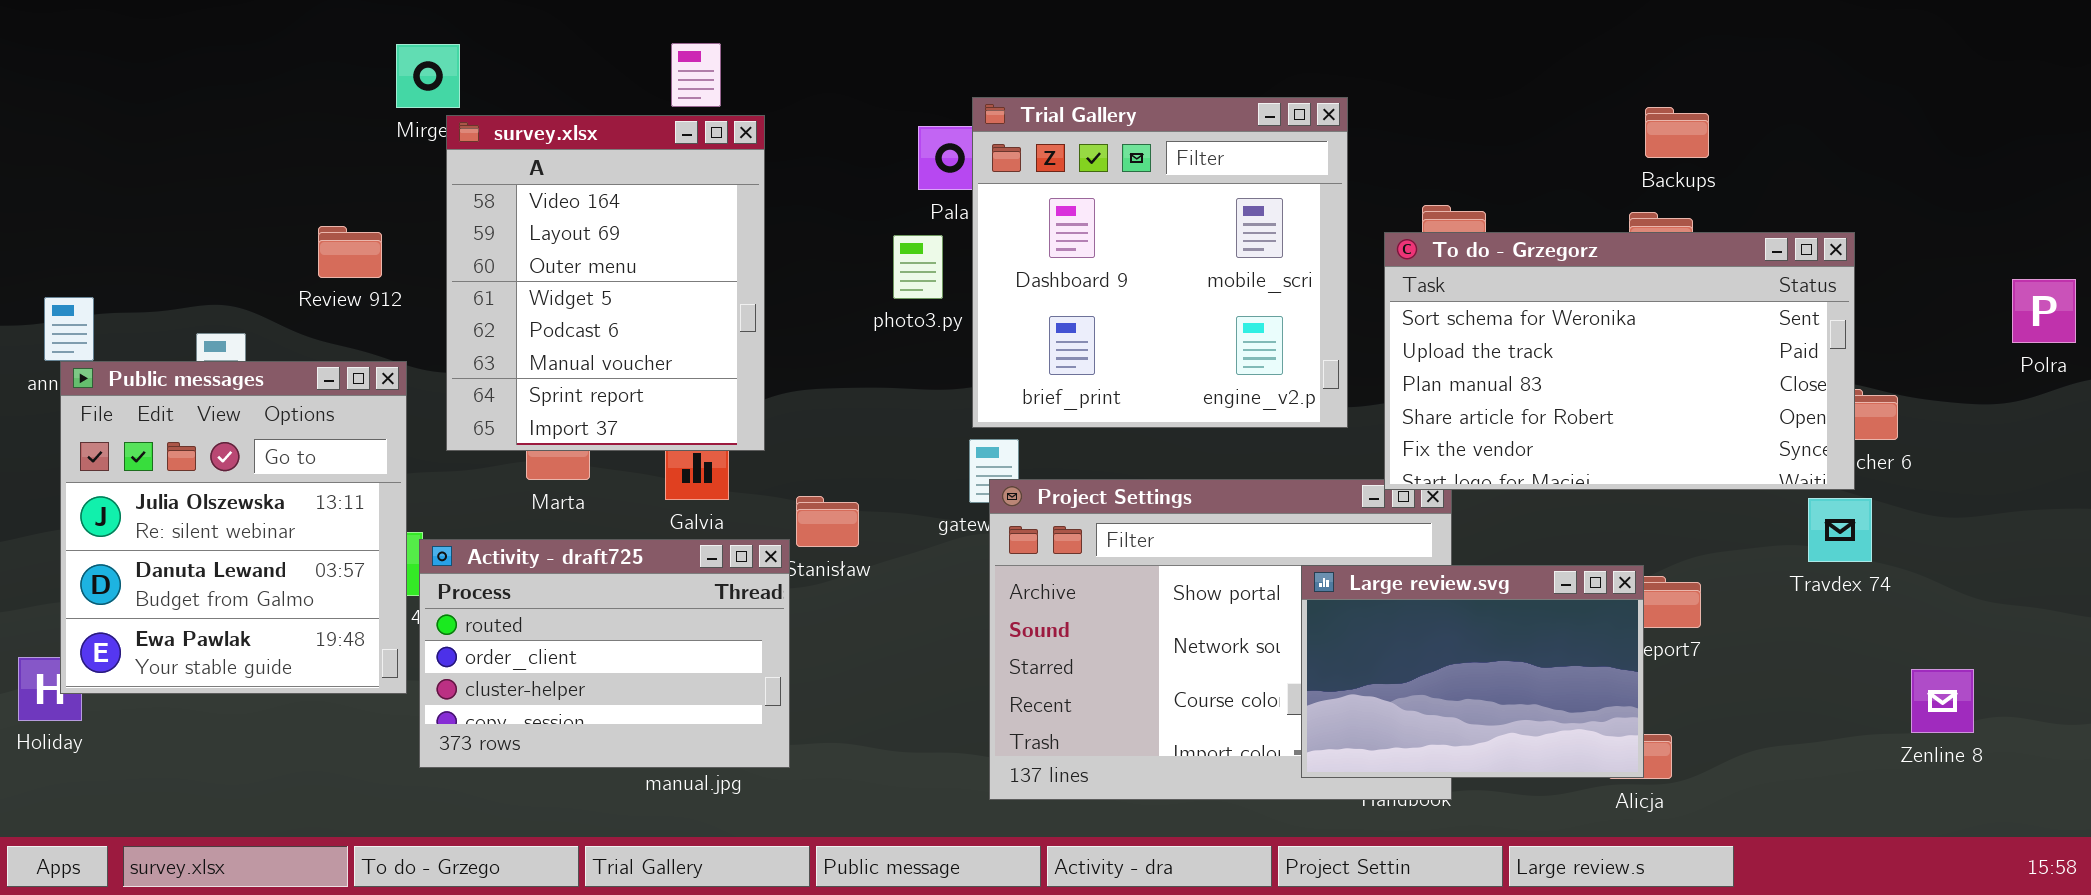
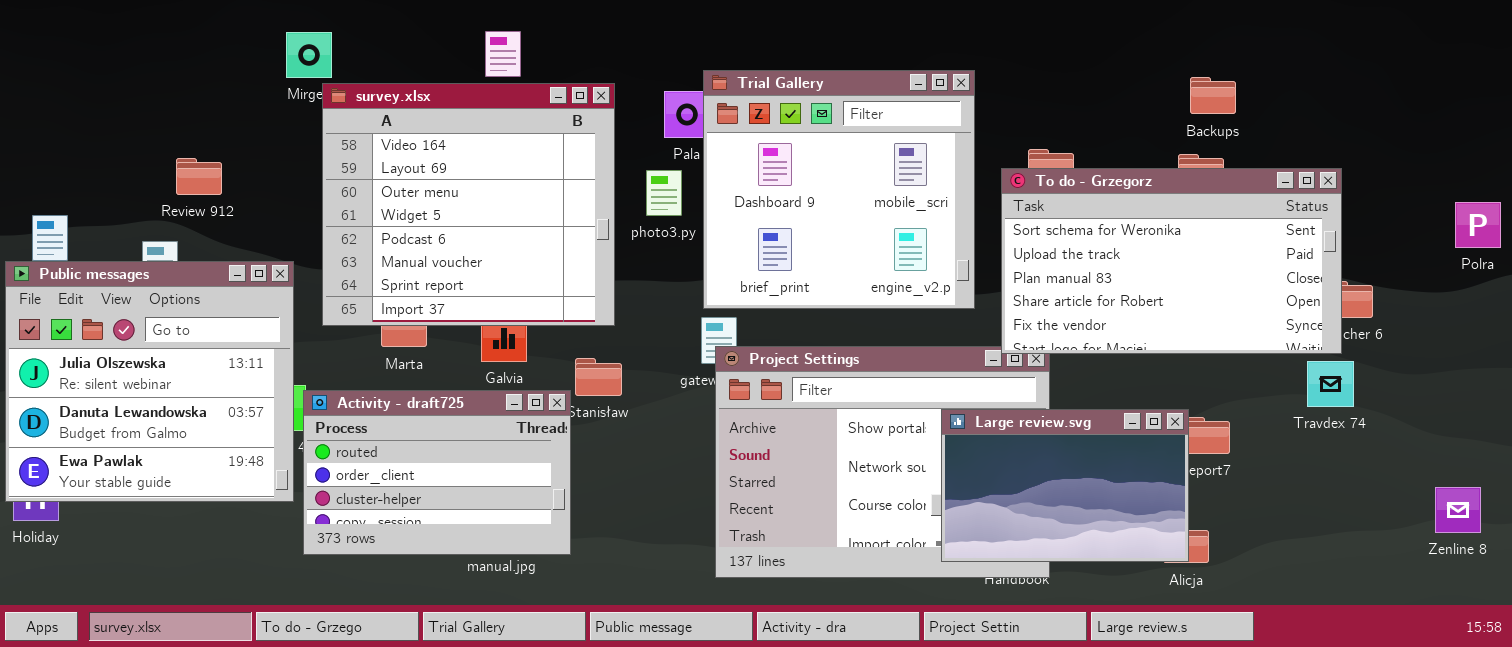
survey.xlsx: [446,115,765,451] -> [322,83,615,326], resized
Review 912: [318,226,382,278] -> [176,158,222,195], moved
Public messages: [60,361,407,694] -> [5,261,294,502], resized
Zenline 8: [1911,669,1974,733] -> [1435,487,1481,533], moved

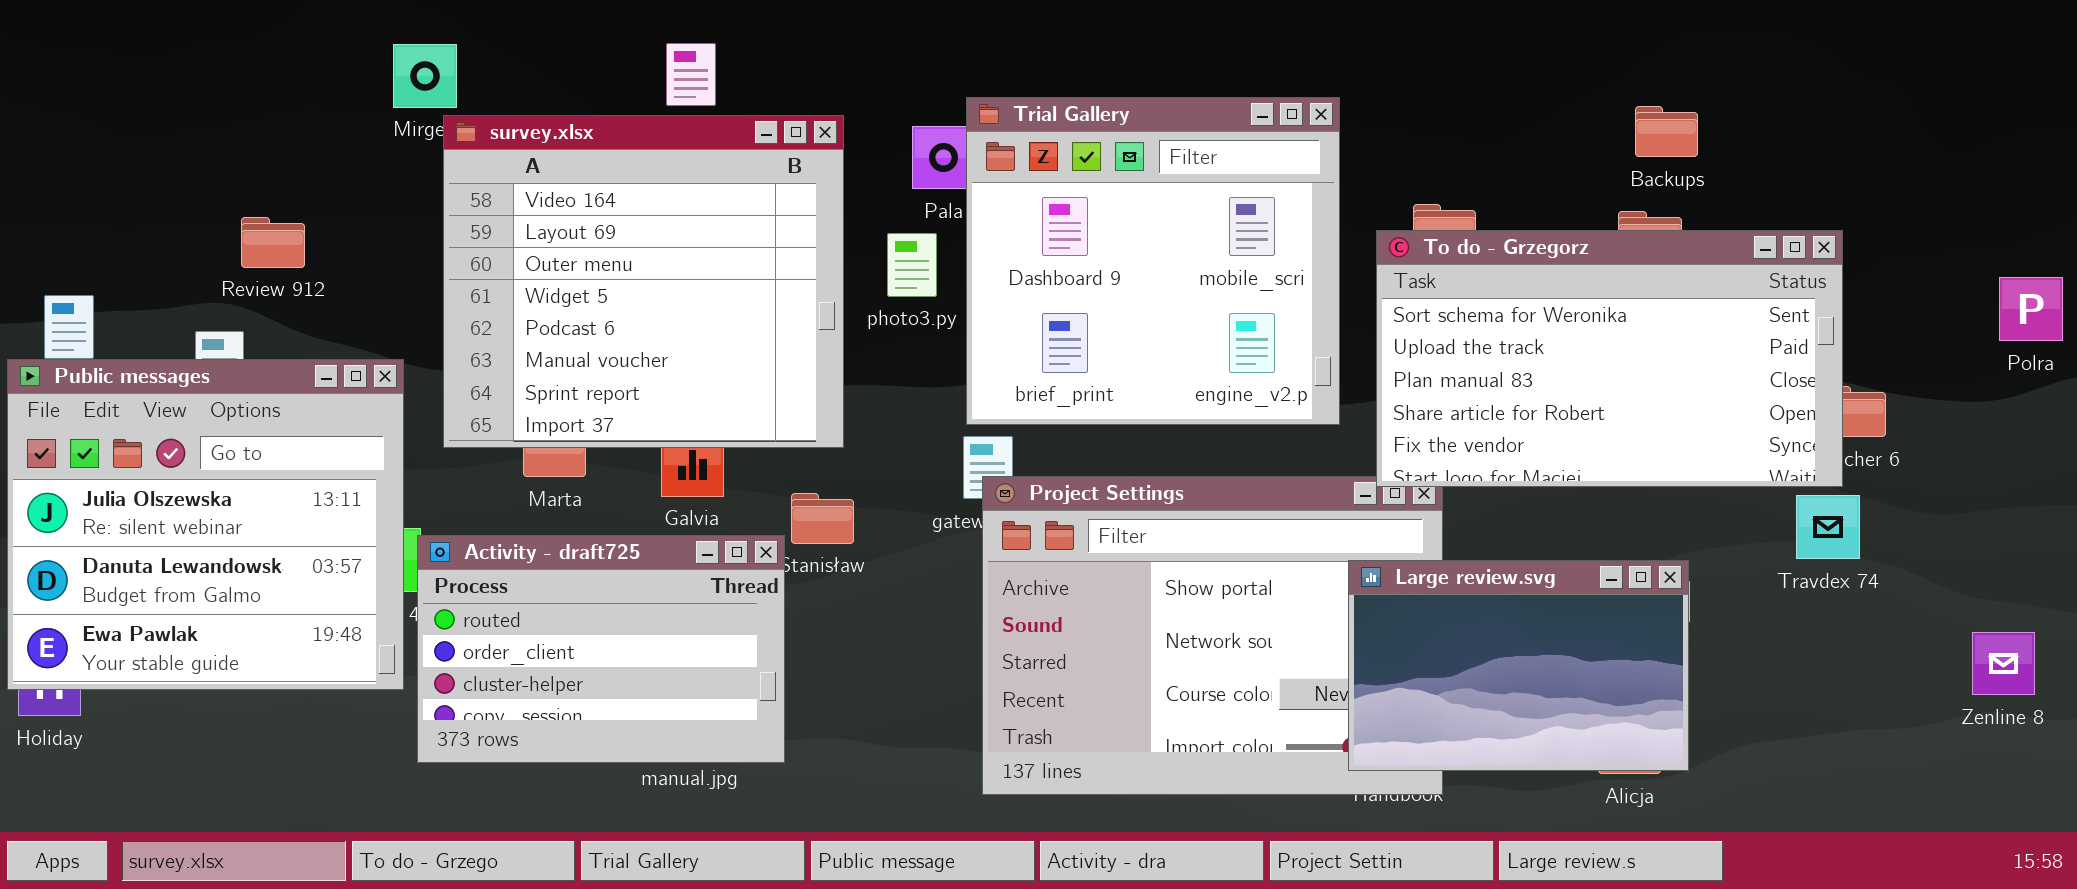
Large review.svg: [941,409,1189,562] -> [1348,560,1689,771], moved
Zenline 8: [1435,487,1481,533] -> [1972,632,2035,695], moved

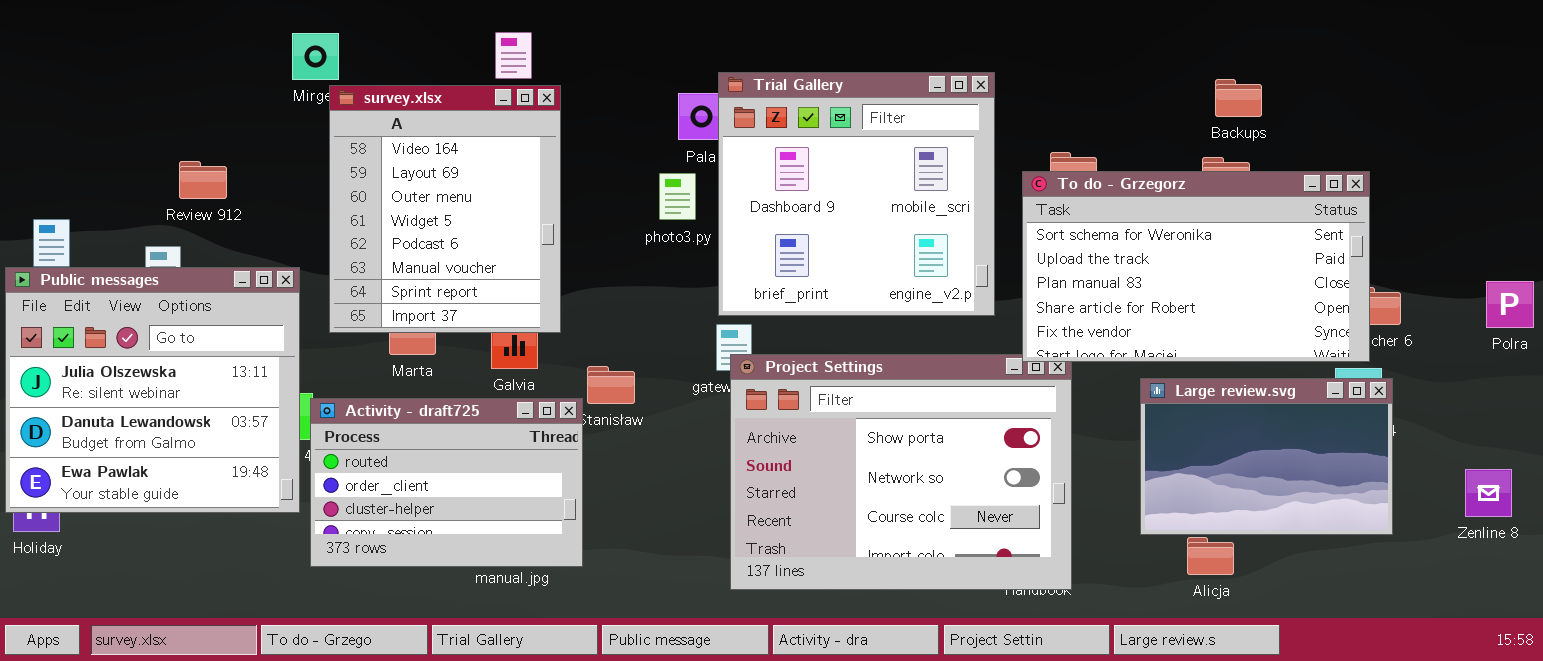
survey.xlsx: [443,115,844,448] -> [329,85,561,333], resized
Polra: [1999,277,2063,341] -> [1486,281,1534,328], moved
Large review.svg: [1348,560,1689,771] -> [1140,378,1393,535], moved

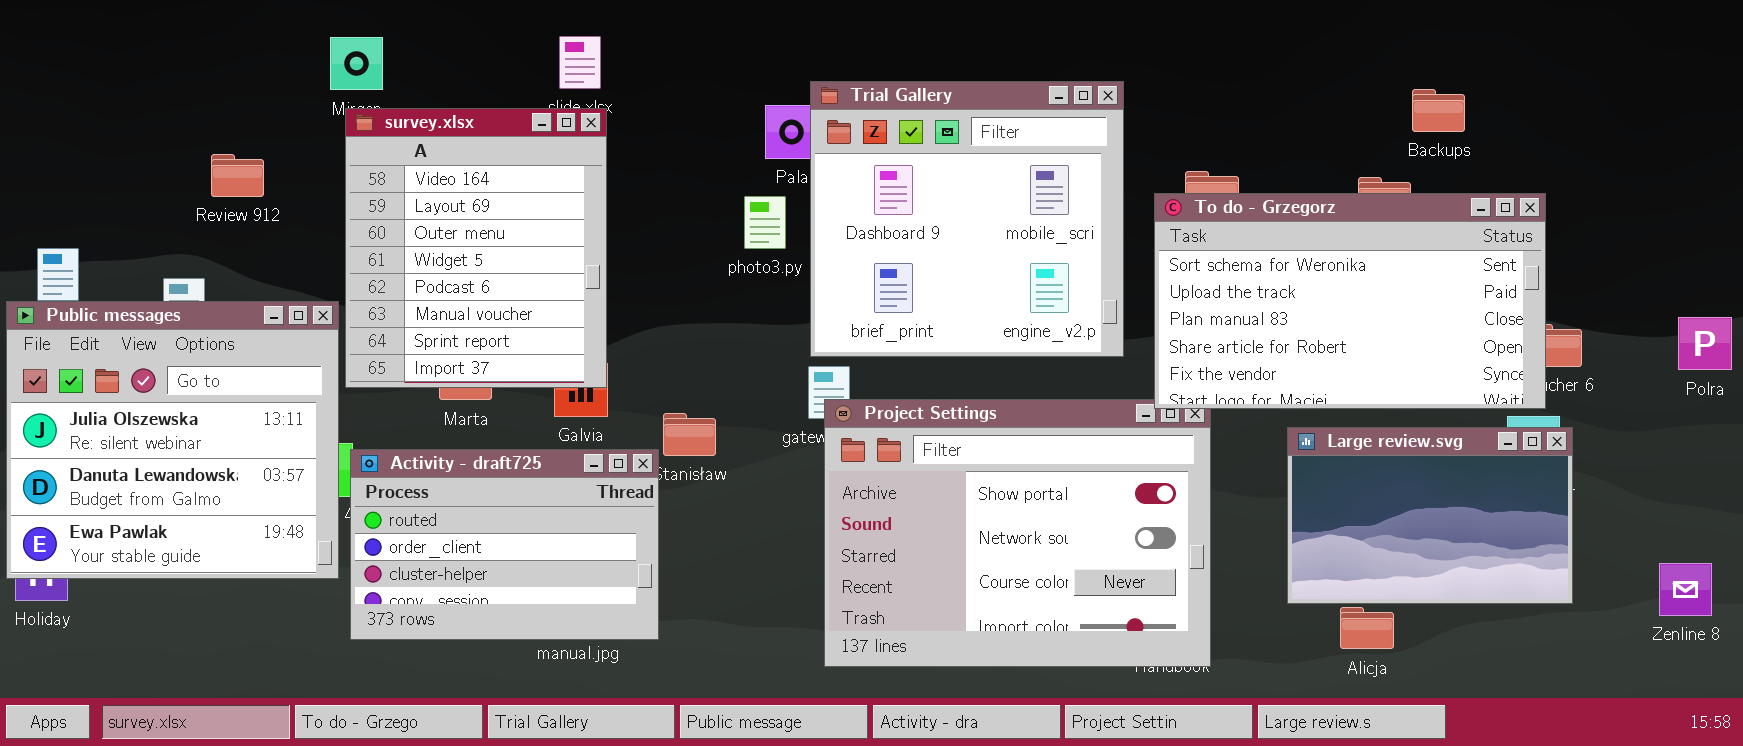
Backups: [1215,79,1262,117] -> [1412,89,1465,132], moved
survey.xlsx: [329,85,561,333] -> [345,108,607,388], moved
Review 912: [179,161,227,199] -> [211,154,264,197], moved
Zenline 8: [1465,469,1512,517] -> [1659,563,1712,616], moved

